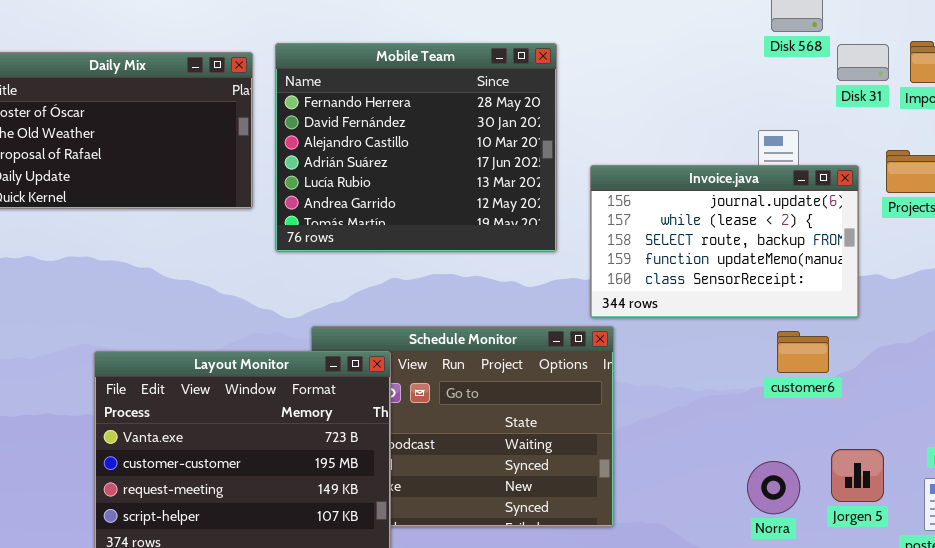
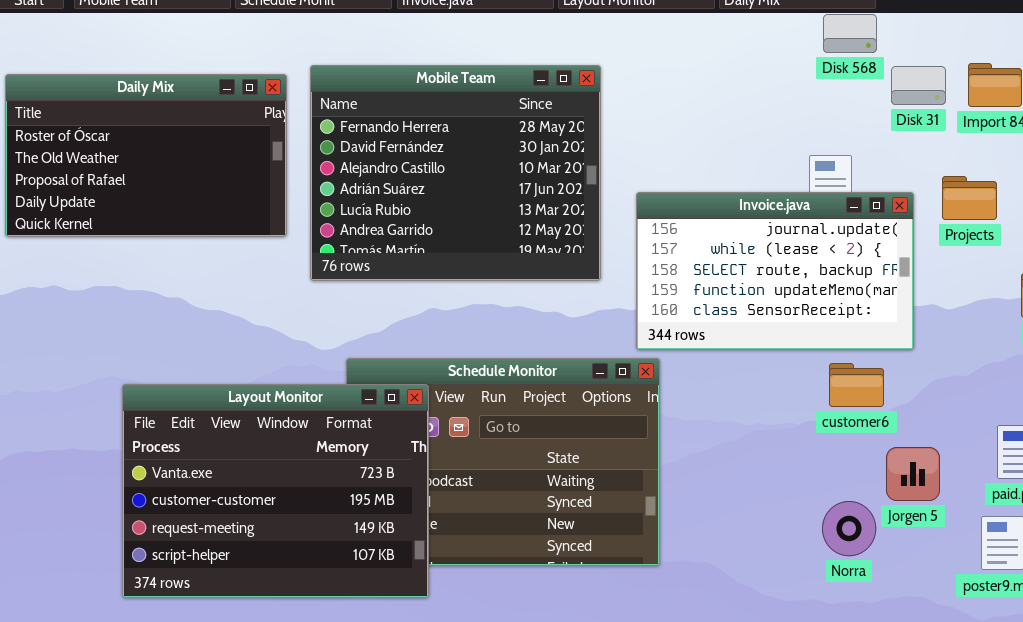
Jorgen 5: [831,449,884,502] -> [886,447,940,501], moved
Norra: [747,461,800,514] -> [822,501,876,556], moved

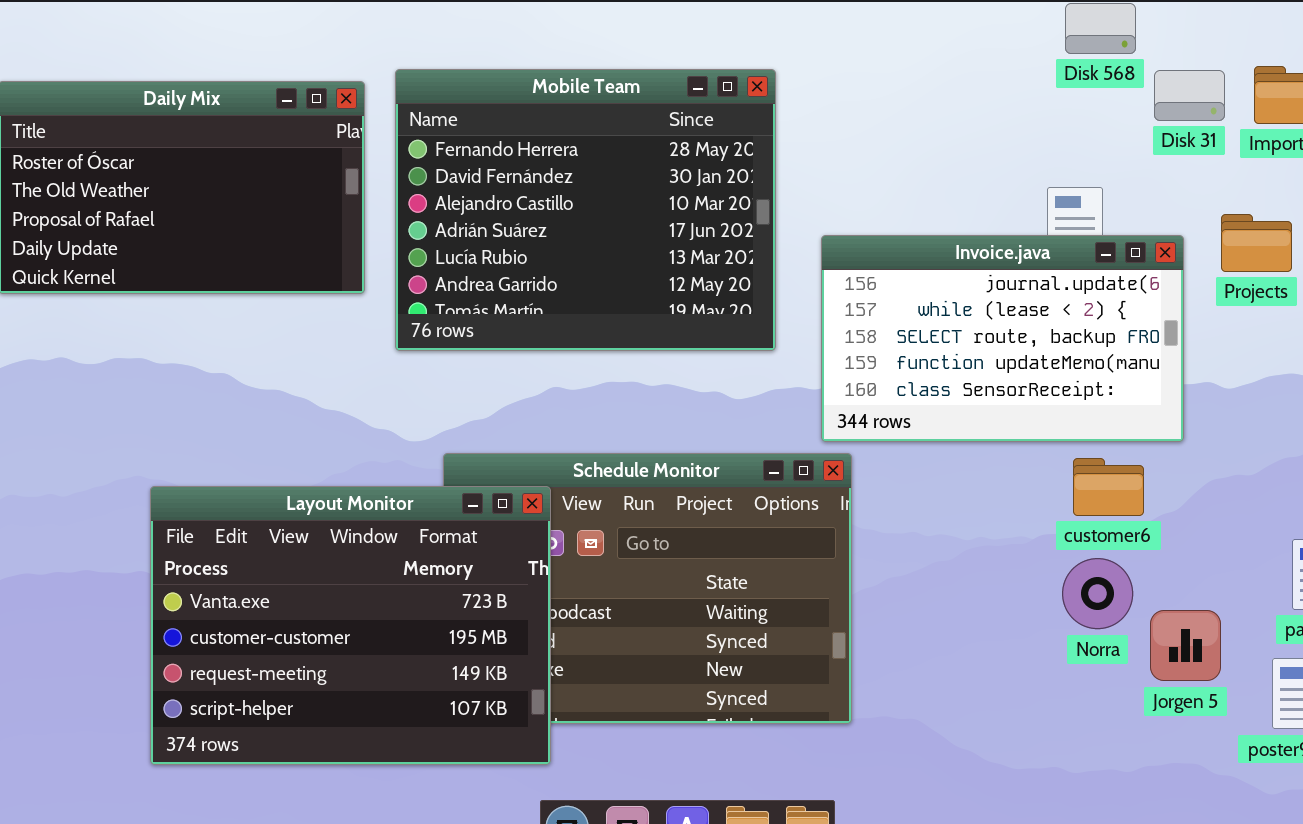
Jorgen 5: [886,447,940,501] -> [1150,610,1221,681], moved
Norra: [822,501,876,556] -> [1062,558,1133,629], moved

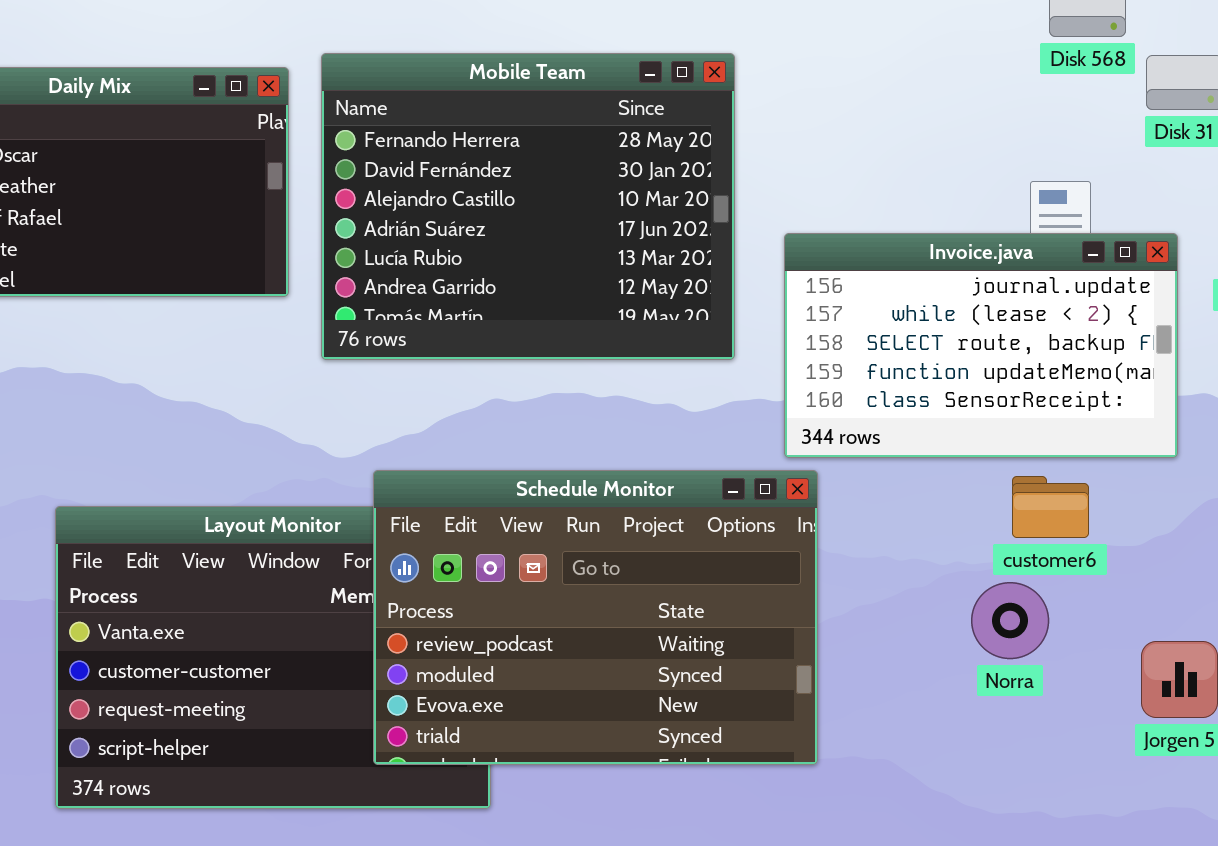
Schedule Monitor: [443,453,852,724] -> [373,470,818,765], raised
customer6: [1073,458,1144,516] -> [1012,476,1089,538], moved
Norra: [1062,558,1133,629] -> [971,582,1049,659], moved

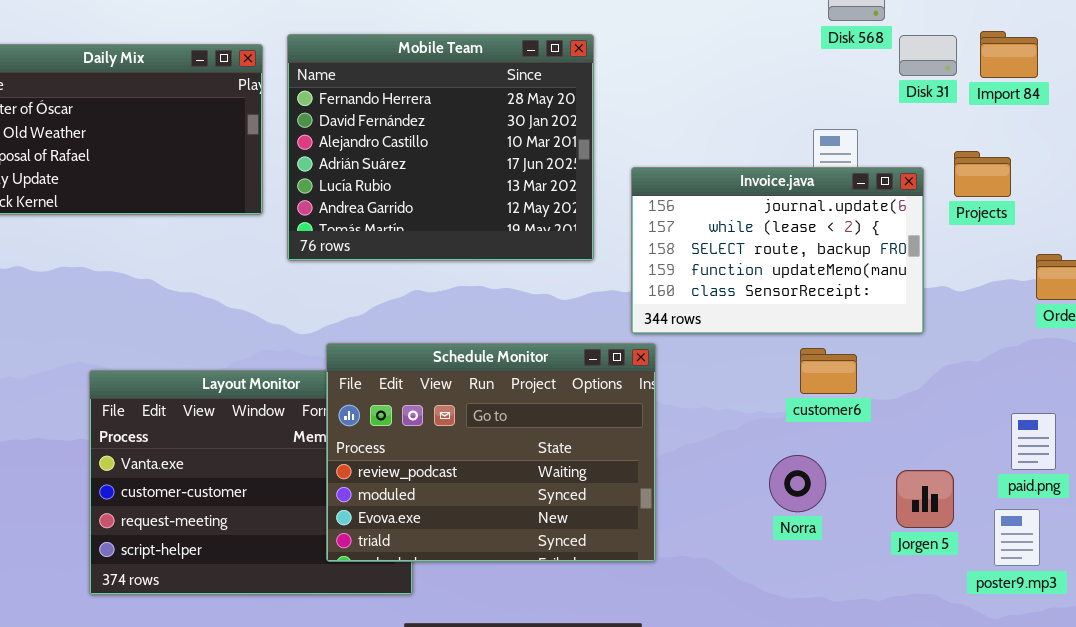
Norra: [971,582,1049,659] -> [769,455,826,512], moved

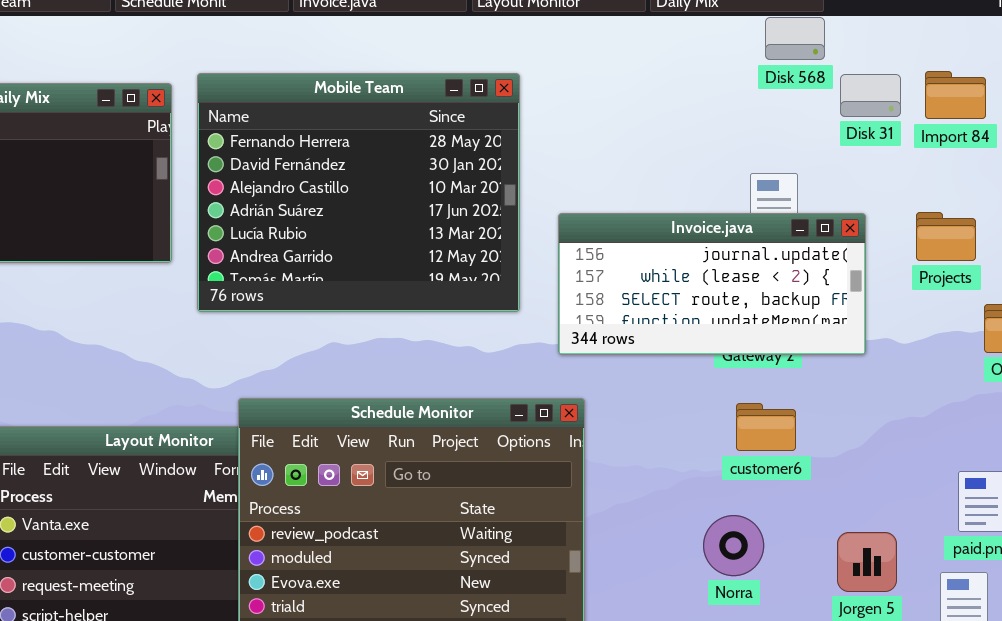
Projects: [954,151,1011,197] -> [916,212,976,261], moved
Invoice.java: [631,167,924,334] -> [558,213,866,355], resized

